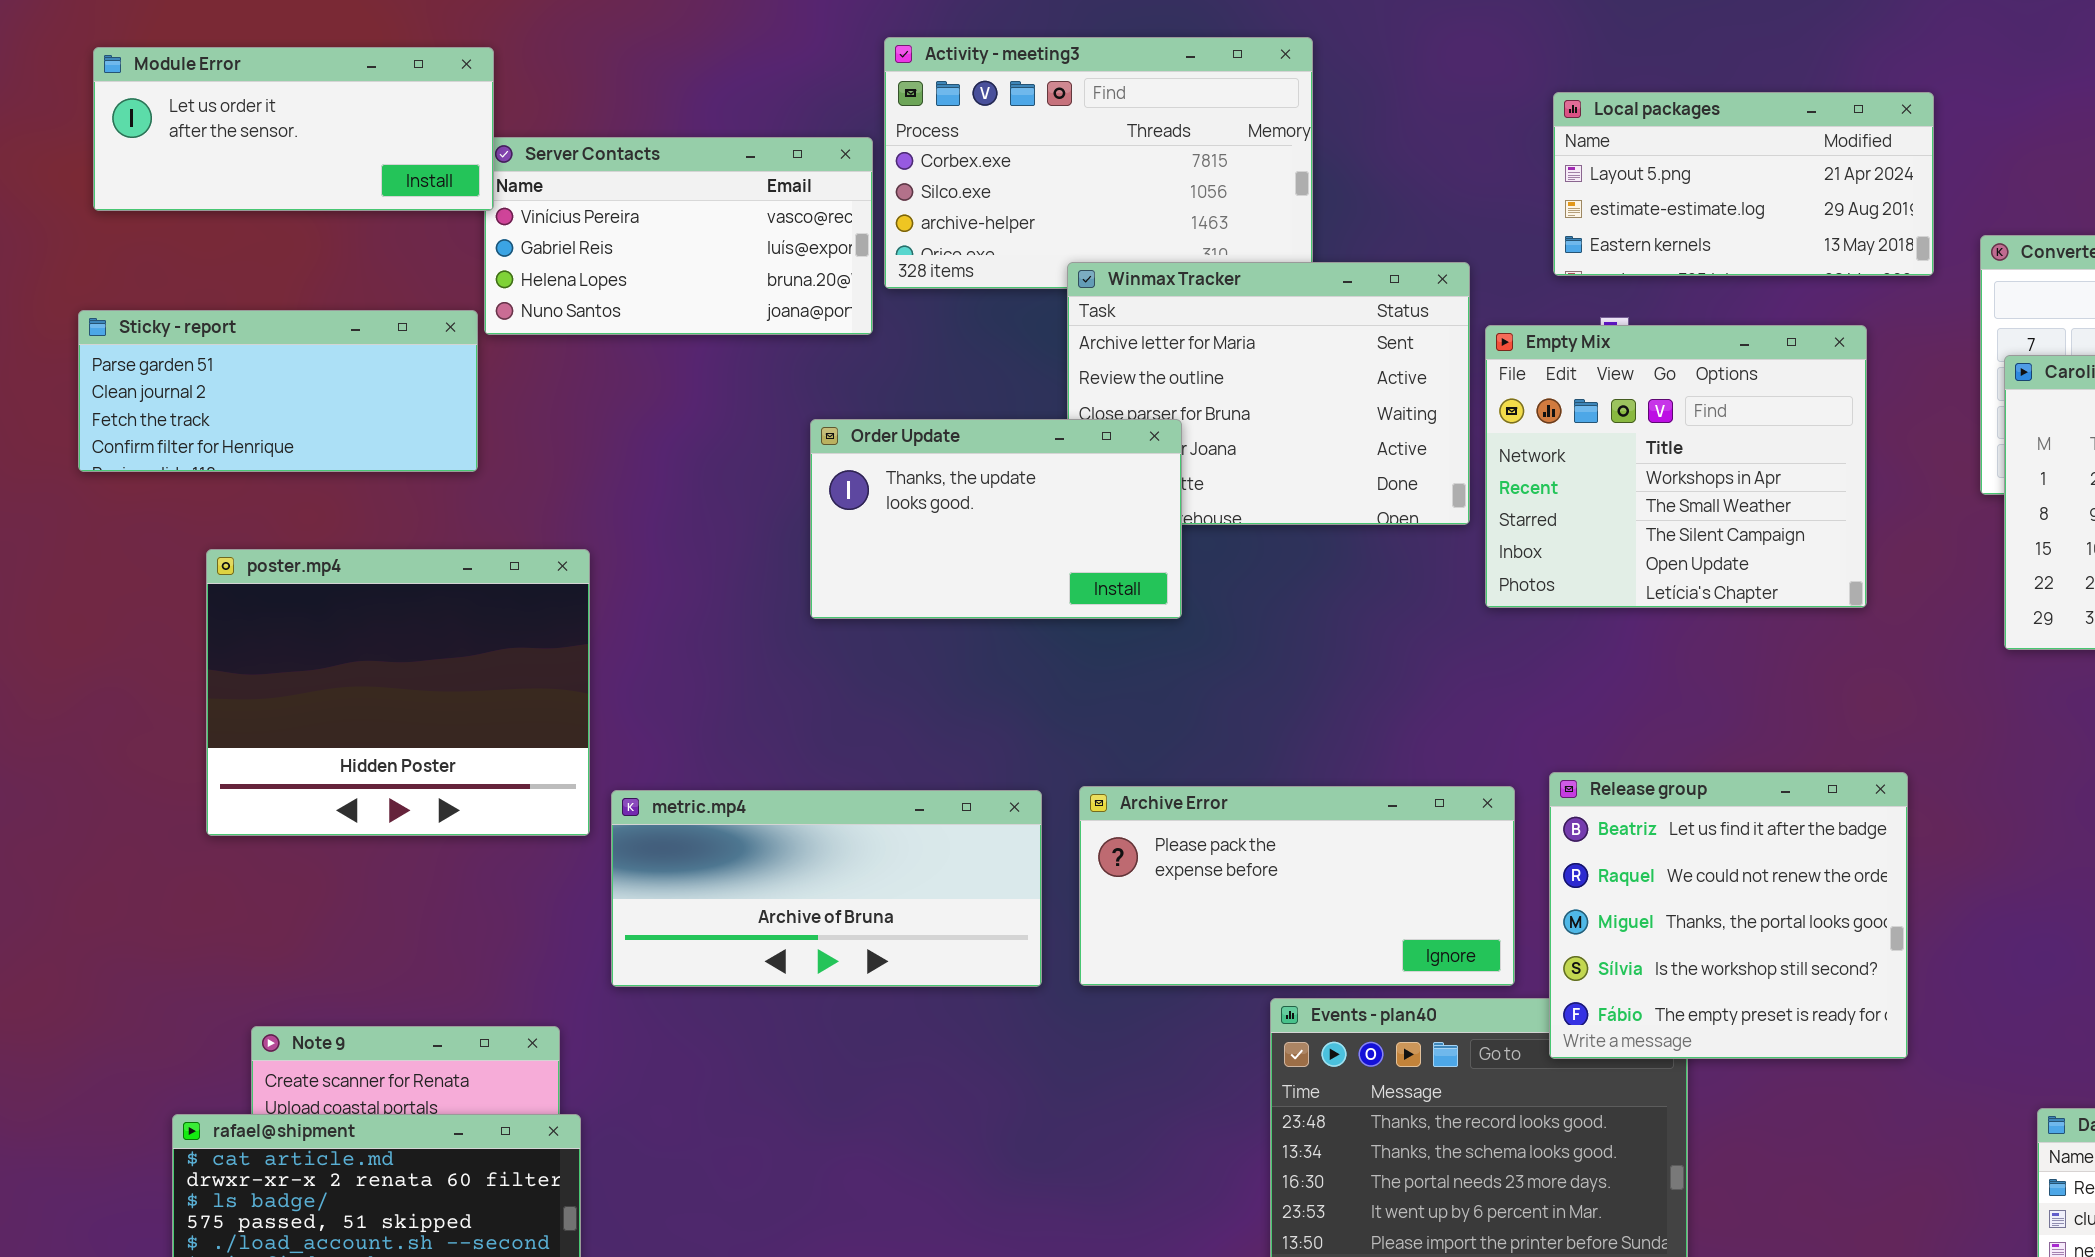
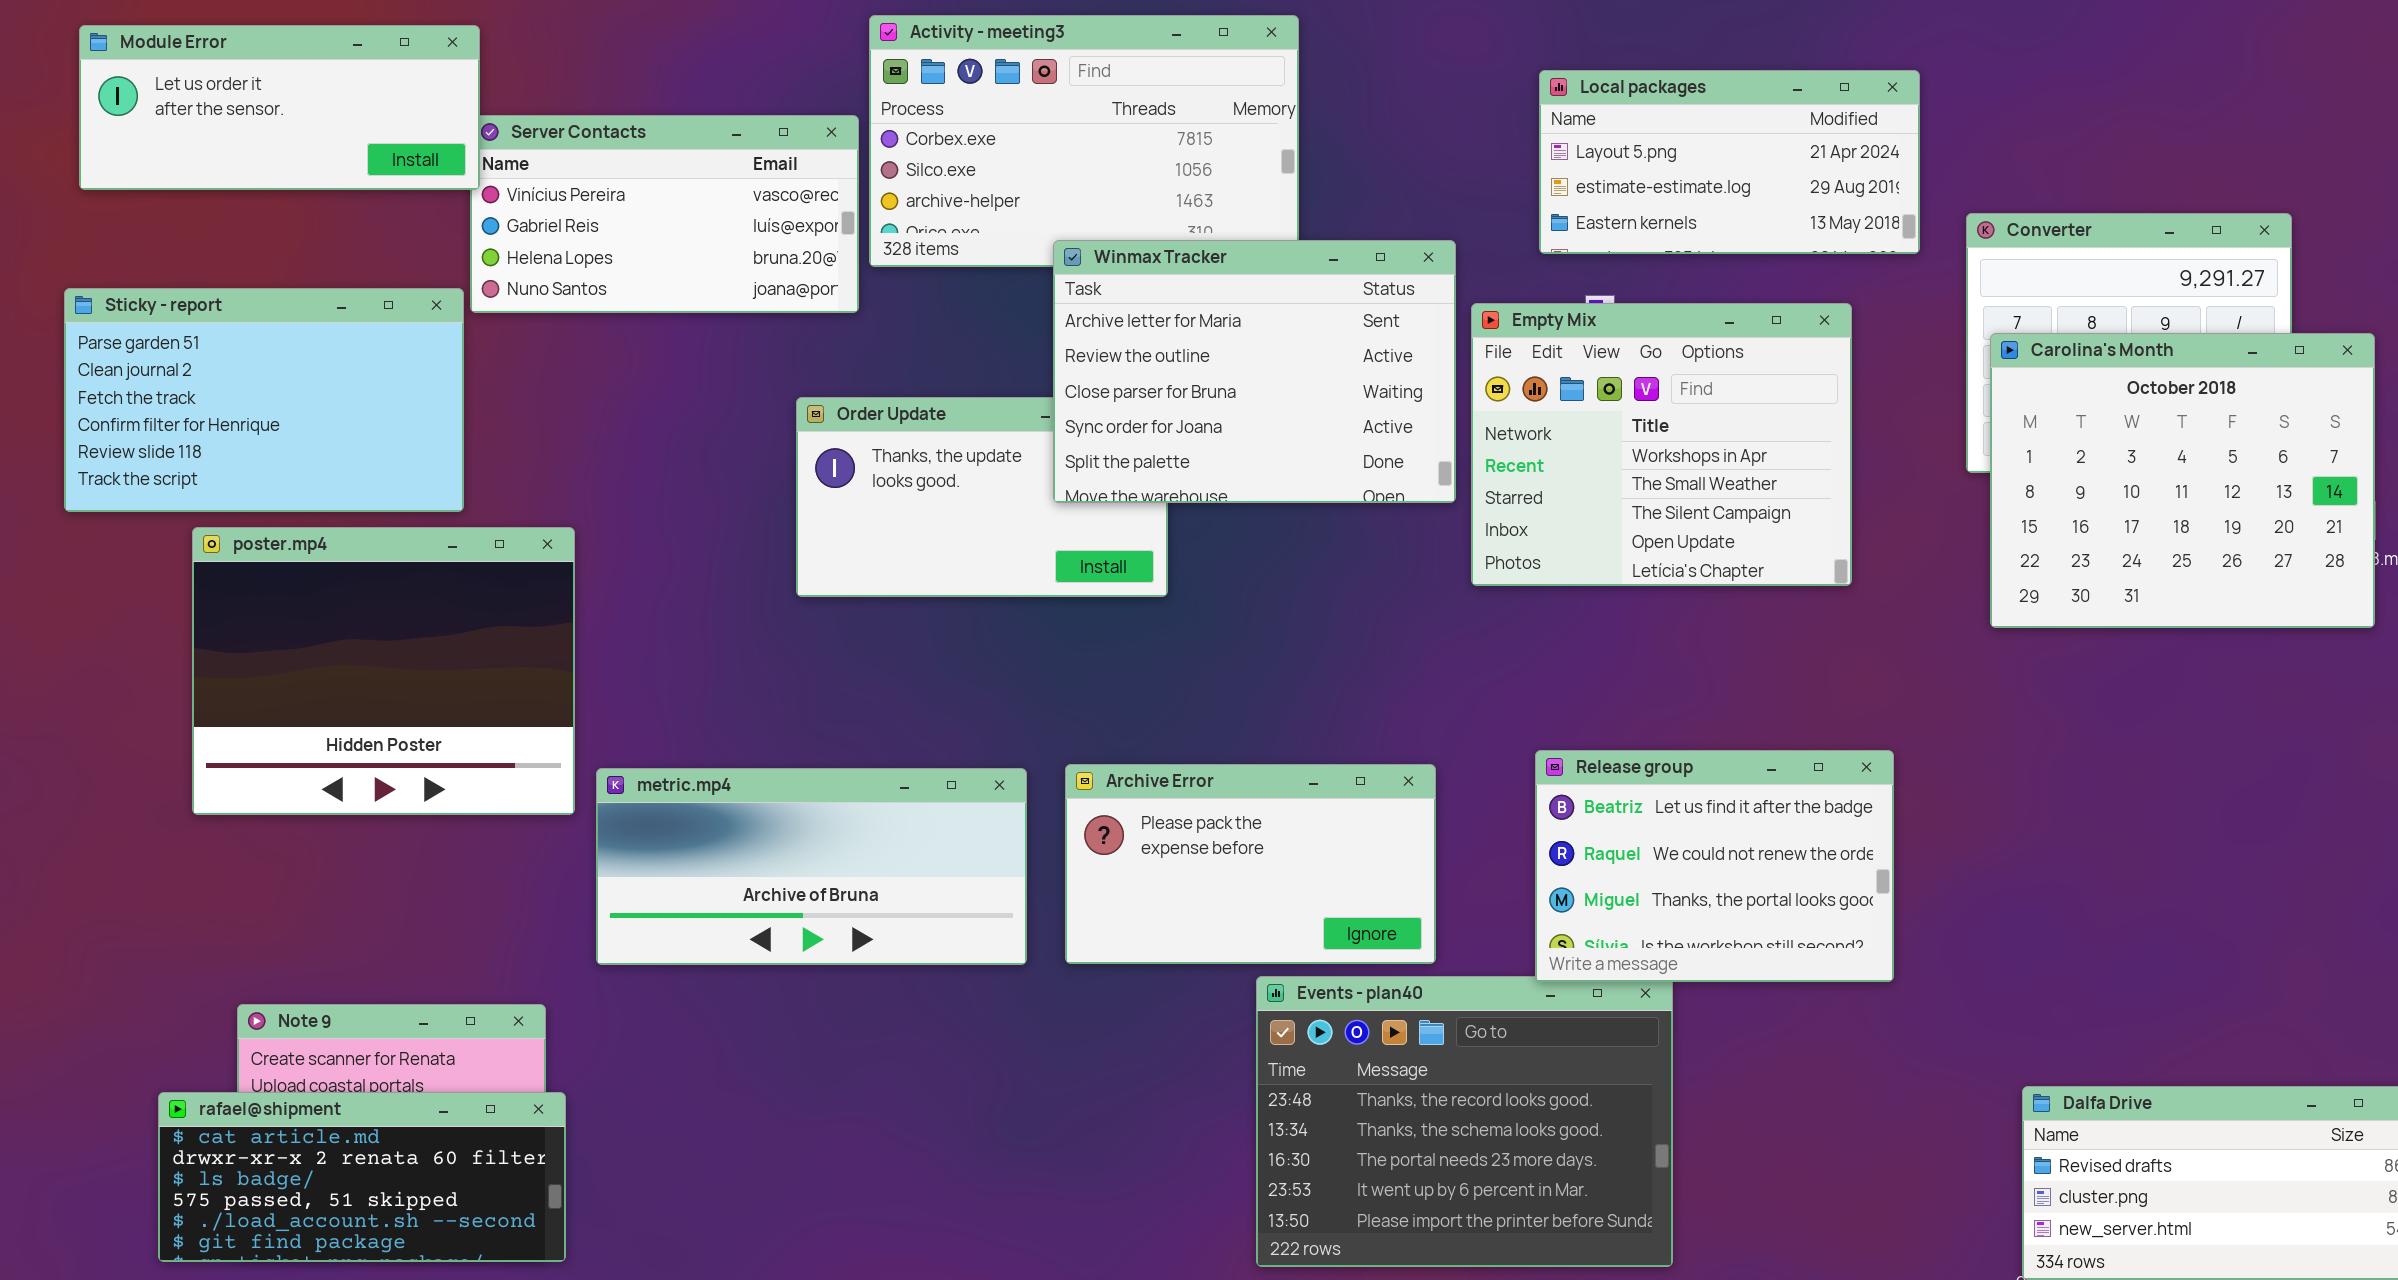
Winmax Tracker: [1067,262,1470,525] -> [1053,240,1456,503], raised
Sticky - report: [78,310,478,472] -> [64,288,464,512], resized
Release group: [1549,772,1908,1059] -> [1535,750,1894,982], resized
Archive Error: [1079,786,1515,986] -> [1065,764,1436,964], resized

